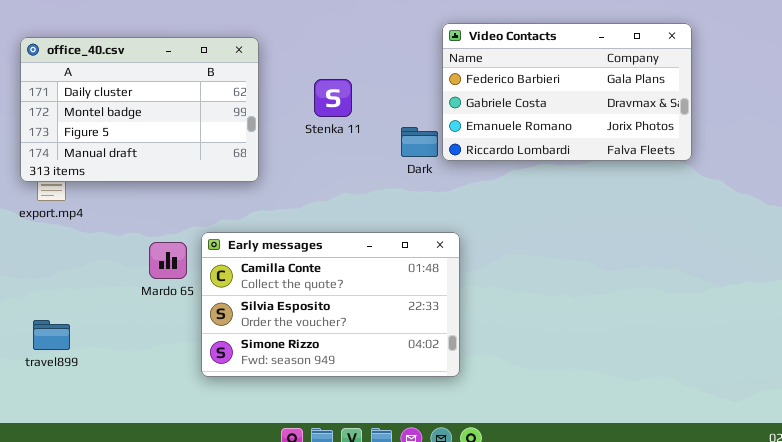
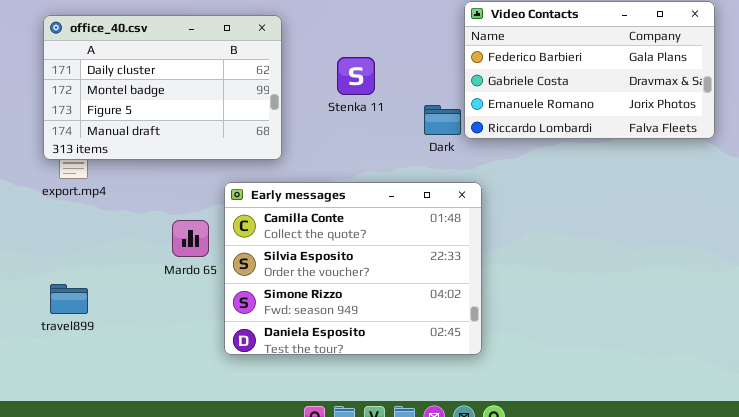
Early messages: [201,232,460,377] -> [224,182,482,355], resized
travel899: [33,320,70,350] -> [50,284,88,314], moved

